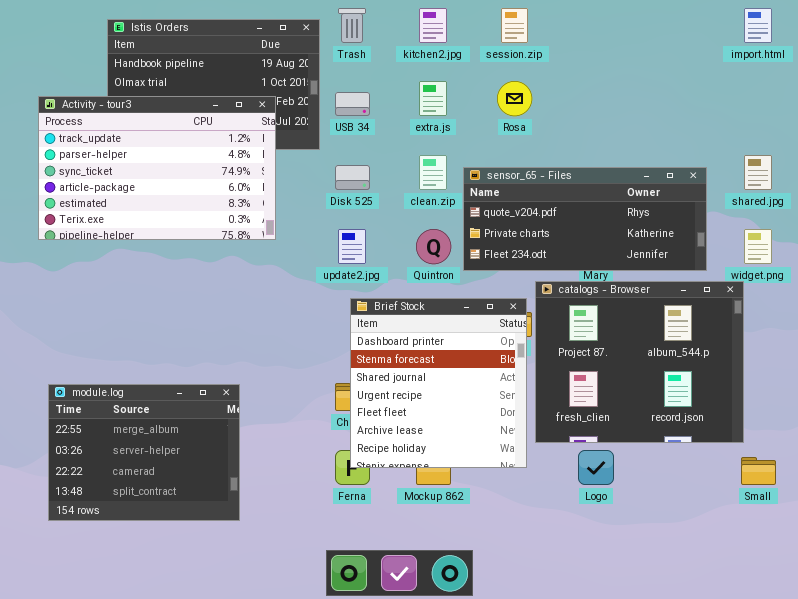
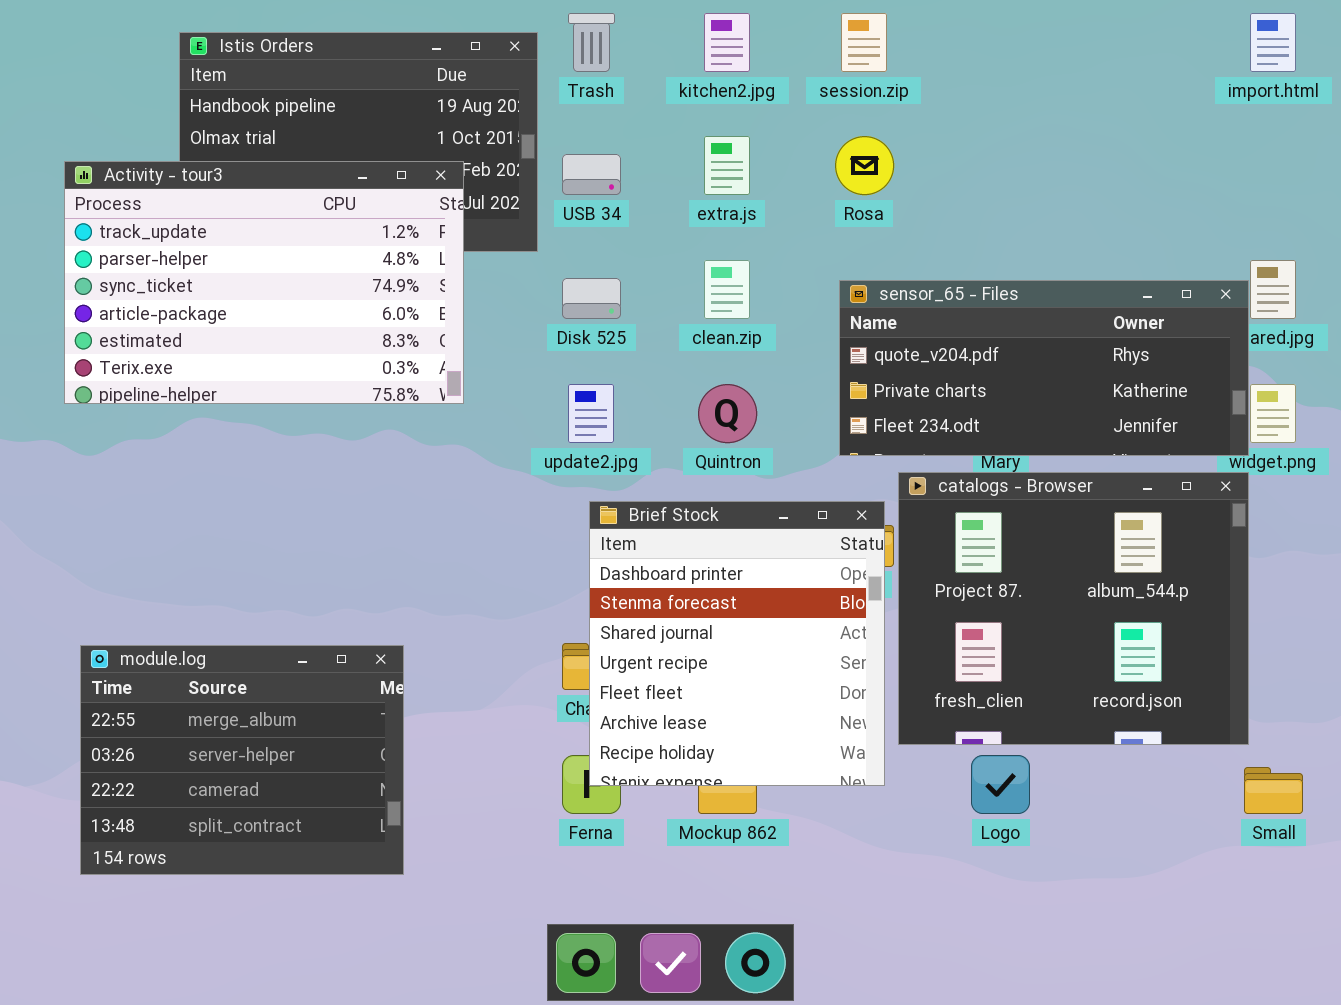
sensor_65 - Files: [463,167,707,271] -> [839,280,1249,456], moved

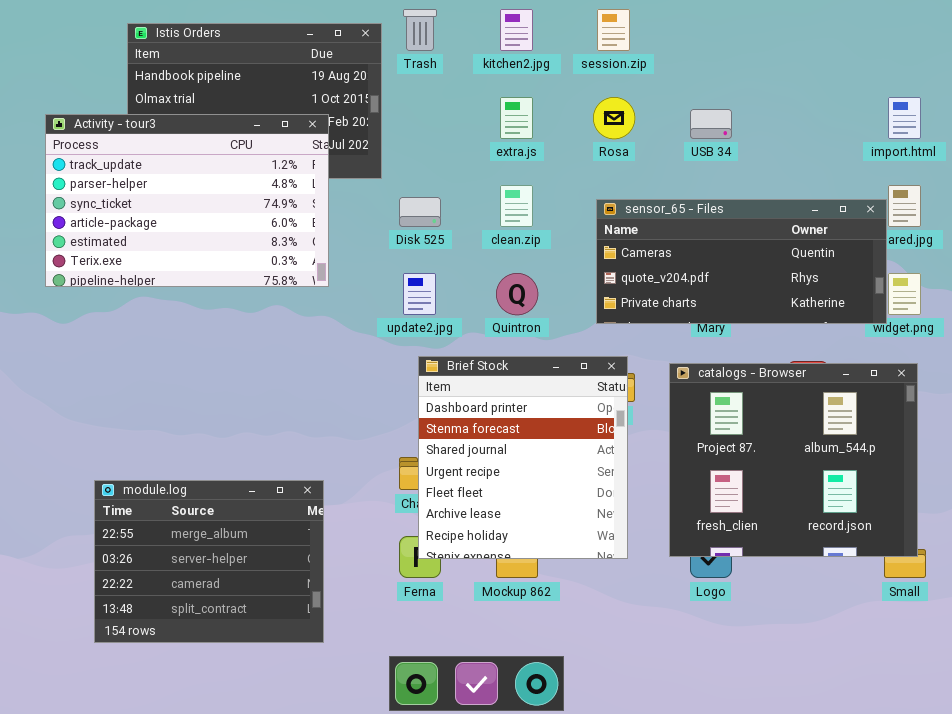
import.html: [1250,13,1296,72] -> [888,97,921,139], moved
USB 34: [562,154,621,195] -> [690,109,732,139], moved
sensor_65 - Files: [839,280,1249,456] -> [596,199,887,324], scrolled up 1 row
catalogs - Browser: [898,472,1249,745] -> [669,363,918,557], moved
module.log: [80,645,404,875] -> [94,480,324,643], moved

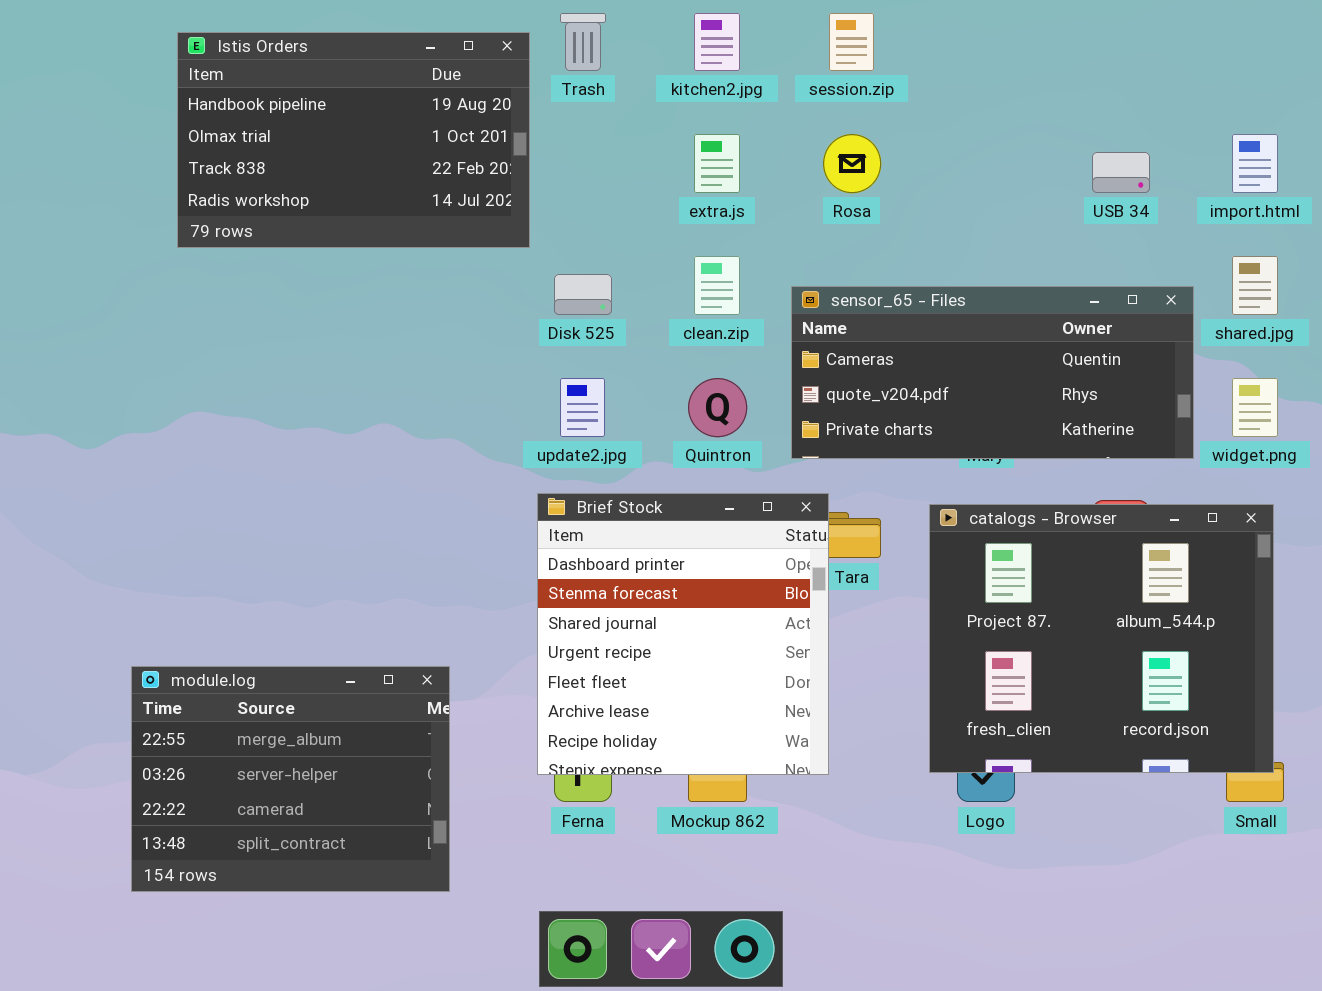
USB 34: [690,109,732,139] -> [1092,152,1150,193], moved
Activity - tour3: [45,114,329,287] -> none, closed
sensor_65 - Files: [596,199,887,324] -> [791,286,1194,459], moved
Brief Stock: [418,356,628,559] -> [537,493,829,775], moved

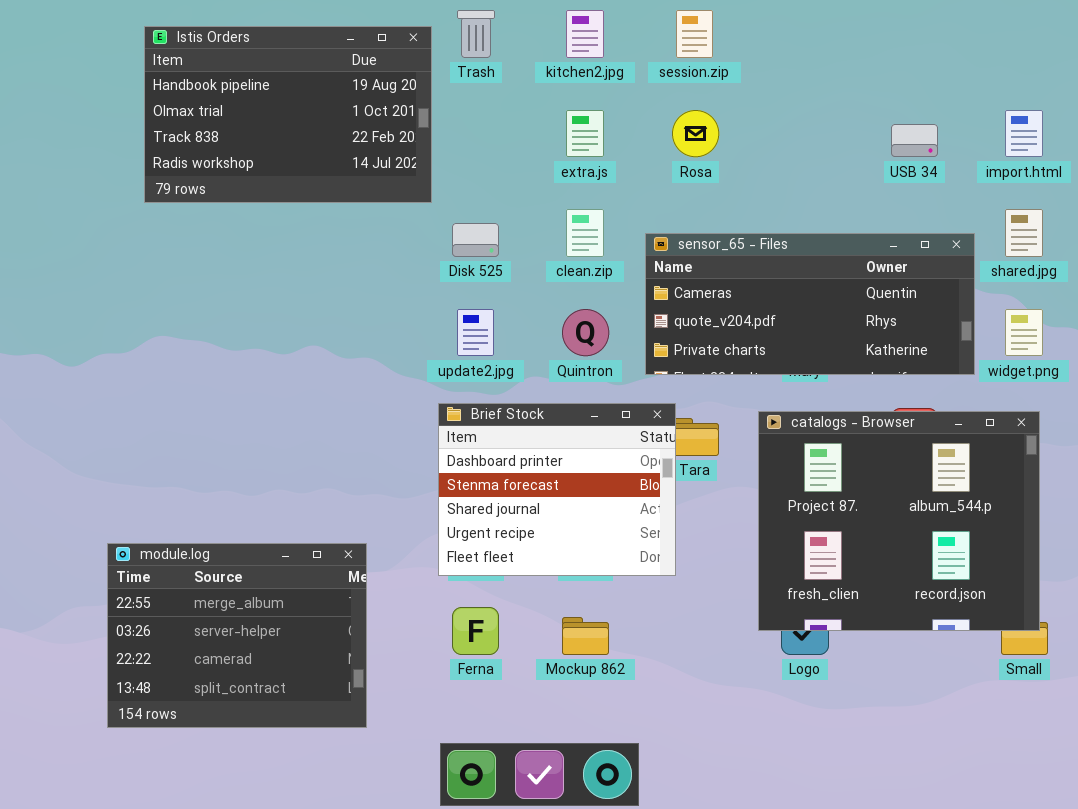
Brief Stock: [537,493,829,775] -> [438,403,676,576], resized

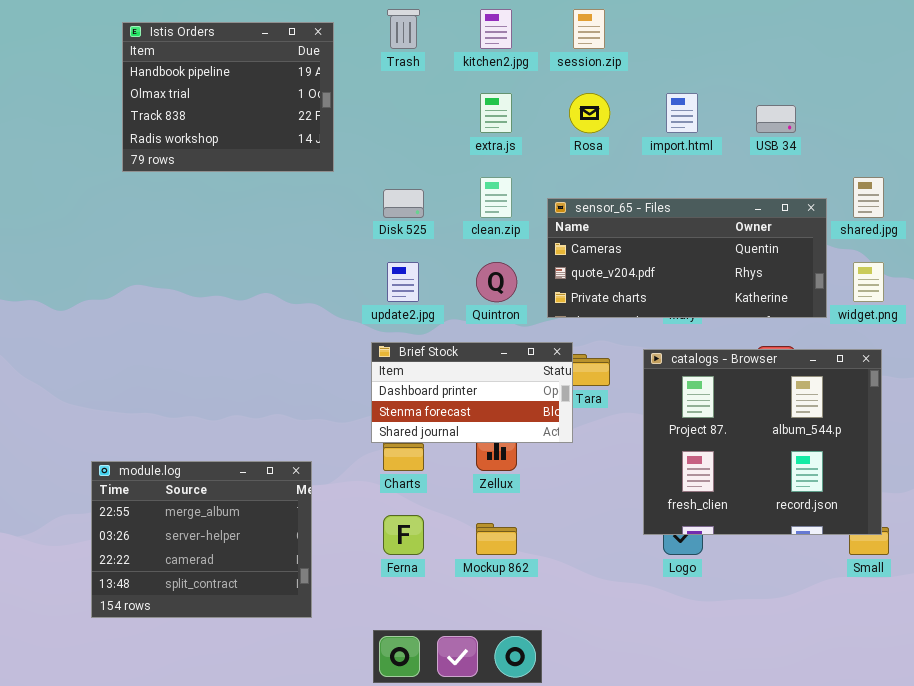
Istis Orders: [144,26,432,203] -> [122,22,334,172], resized
import.html: [1005,110,1043,157] -> [666,93,698,133], moved
Brief Stock: [438,403,676,576] -> [371,342,573,443], resized

